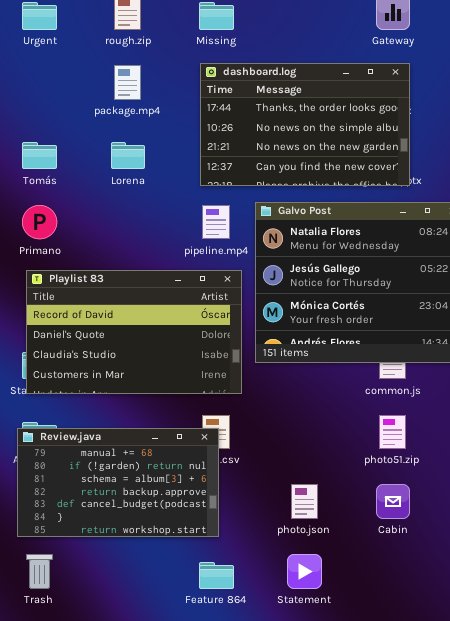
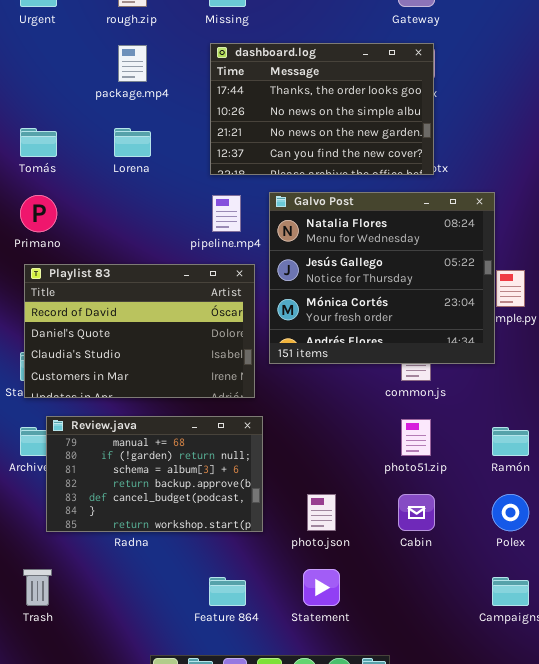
Review.java: [17,428,219,537] -> [46,416,263,532], moved

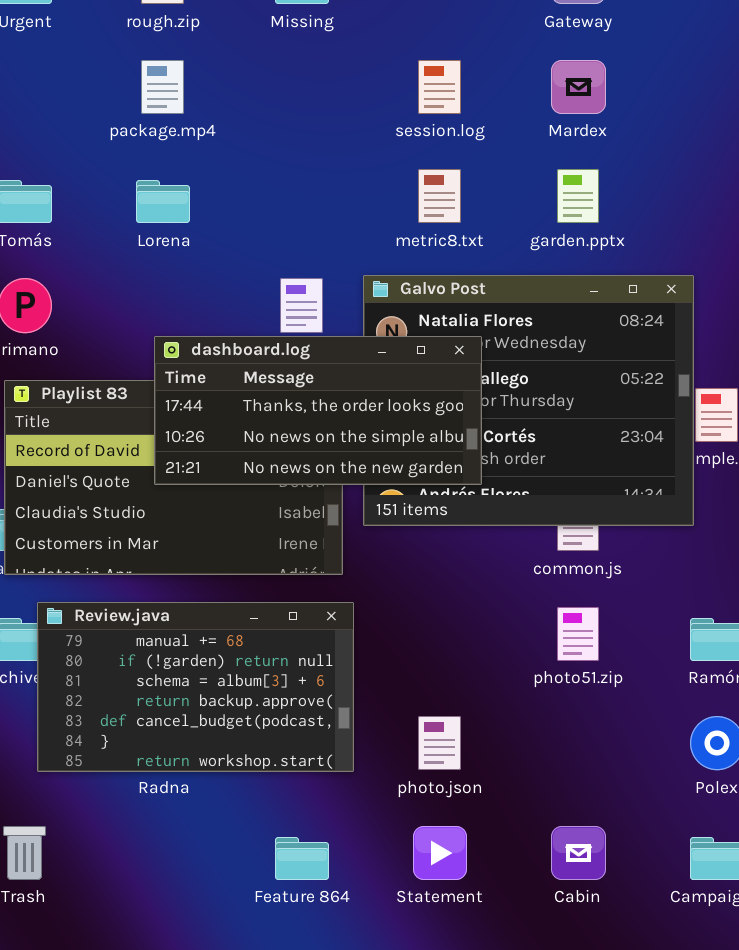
dashboard.log: [210,43,434,175] -> [154,336,482,485], moved, resized
Cabin: [398,494,435,531] -> [551,826,606,880], moved

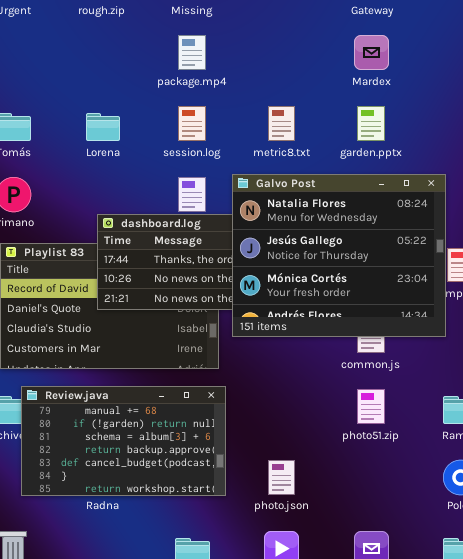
package.mp4: [141,60,184,114] -> [178,35,206,70], moved
session.log: [418,60,461,114] -> [178,106,206,141], moved
Galvo Post: [363,275,694,526] -> [232,174,446,337], raised

